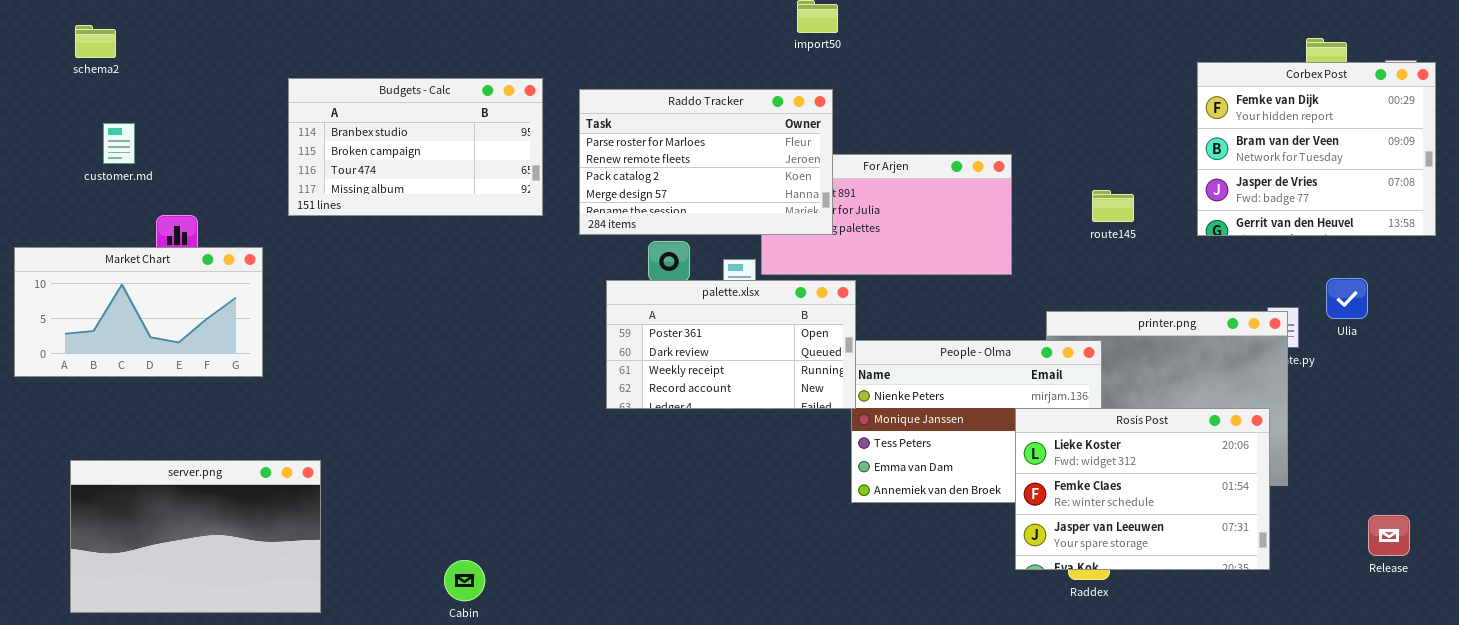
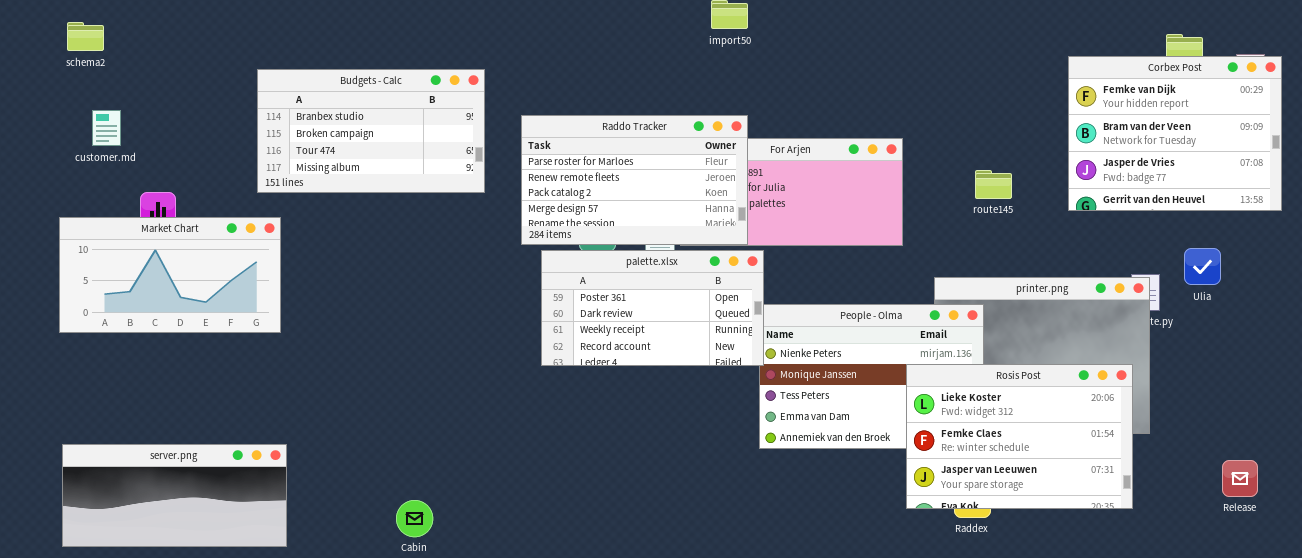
Raddo Tracker: [579,89,833,235] -> [521,115,748,245], moved
Market Chart: [14,247,263,377] -> [59,217,281,333], moved
server.png: [70,460,321,613] -> [62,444,287,547], resized

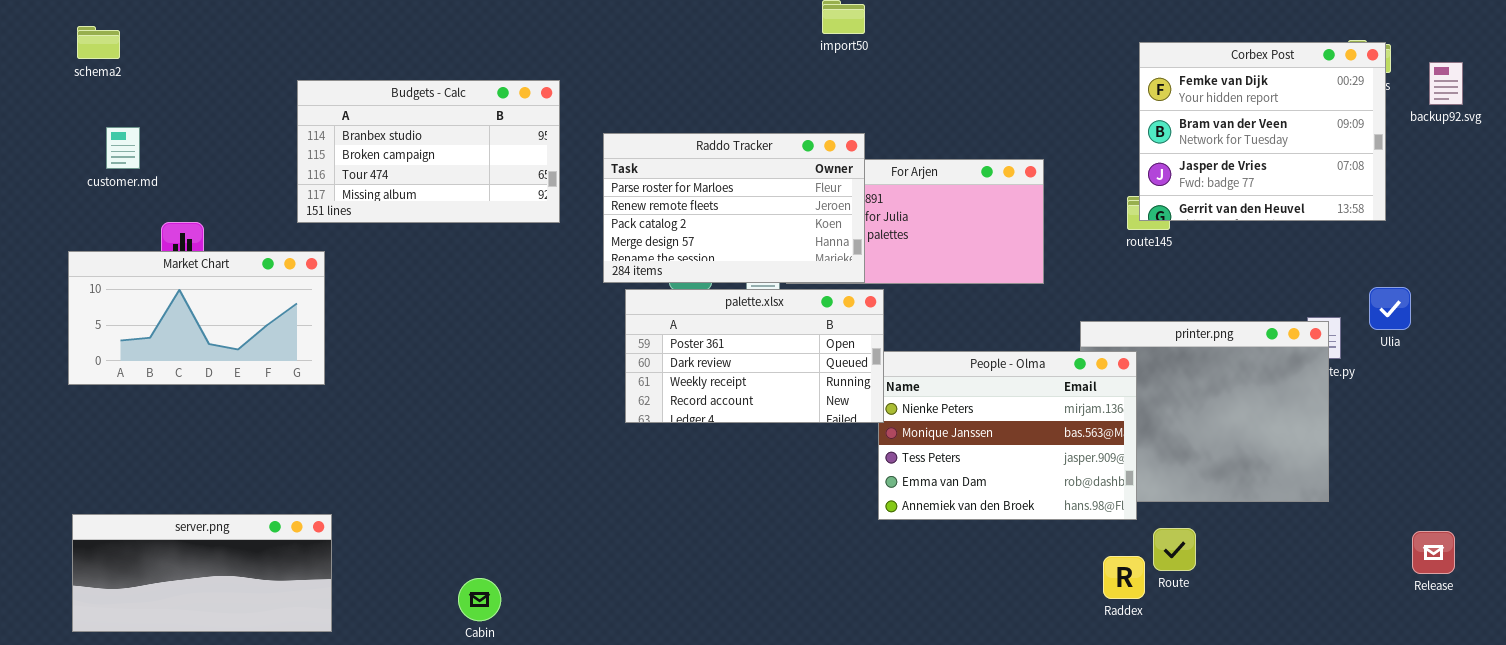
Corbex Post: [1068,56,1282,211] -> [1139,42,1386,221], moved
Rosis Post: [906,364,1133,509] -> none, closed

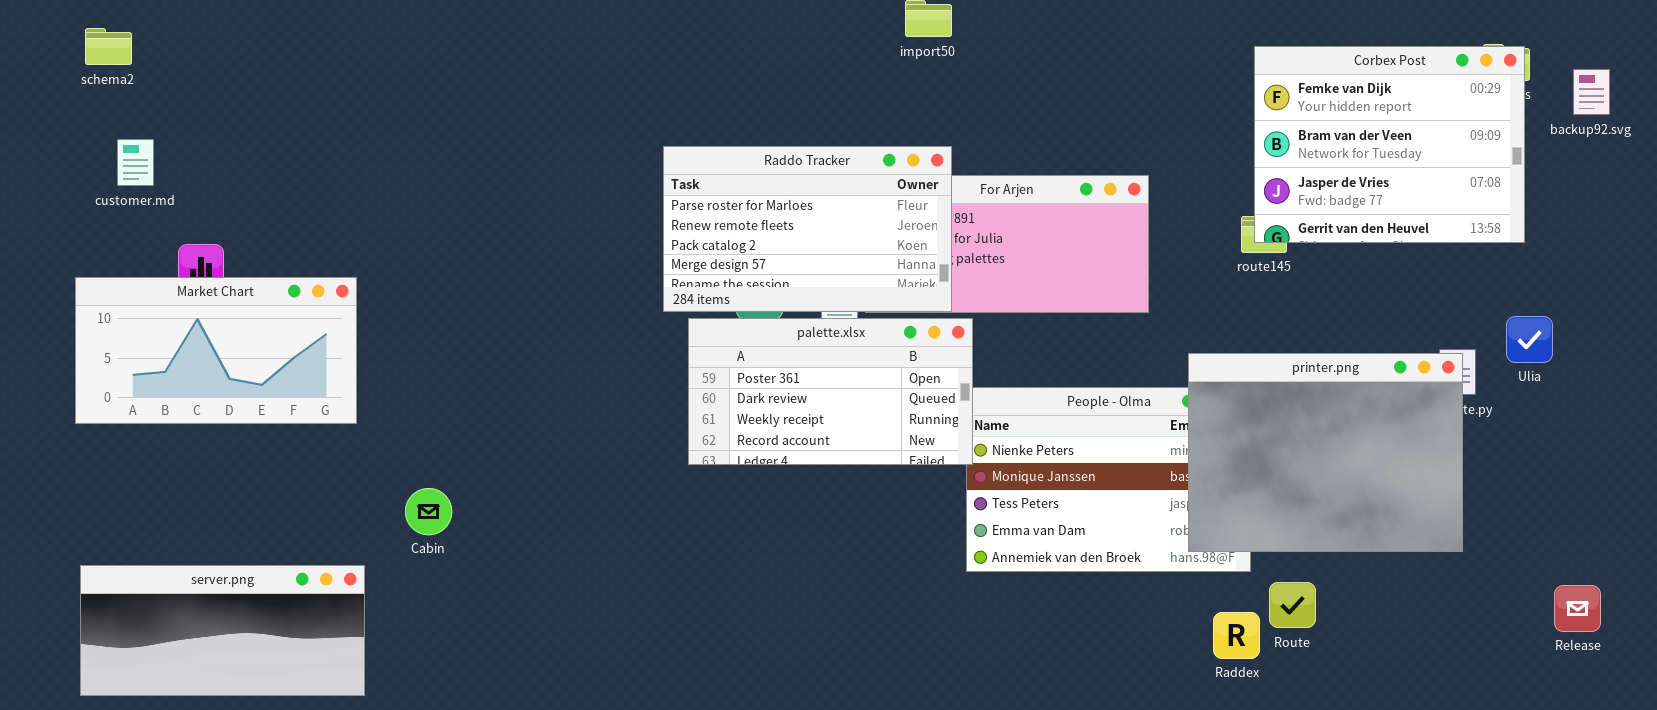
Budgets - Calc: [297,80,560,223] -> none, closed
printer.png: [1080,321,1329,502] -> [1188,353,1463,552], raised
Cabin: [458,578,501,621] -> [405,488,452,535], moved

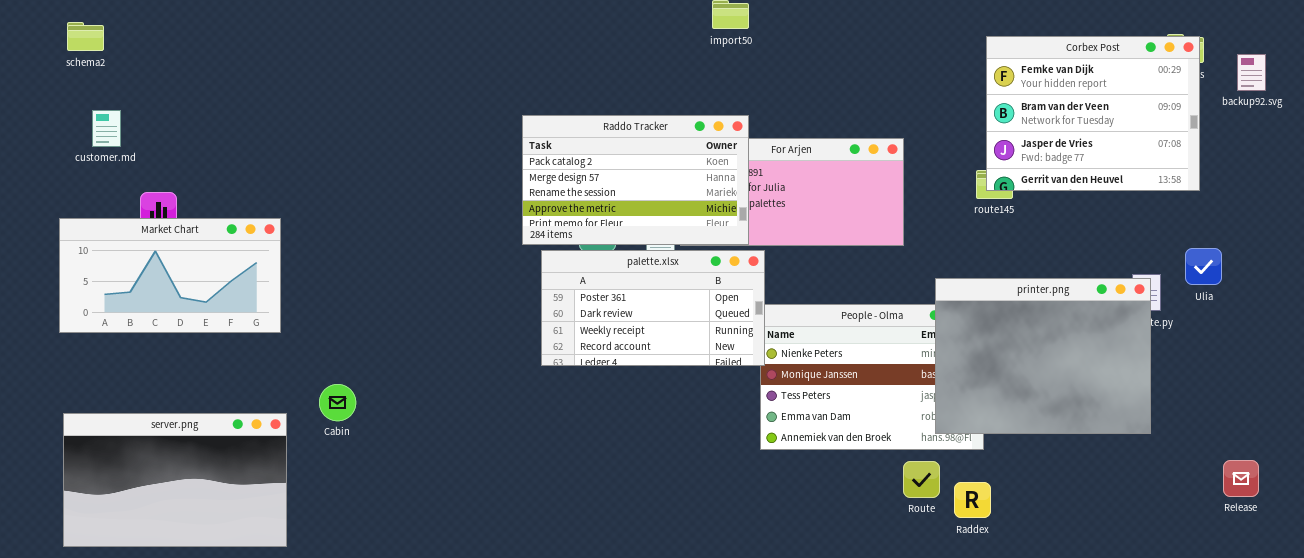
Raddo Tracker: [663,146,952,312] -> [522,115,749,245], scrolled down 2 rows
server.png: [80,565,365,696] -> [63,413,287,547], resized
Route: [1269,582,1316,628] -> [903,461,940,498], moved

